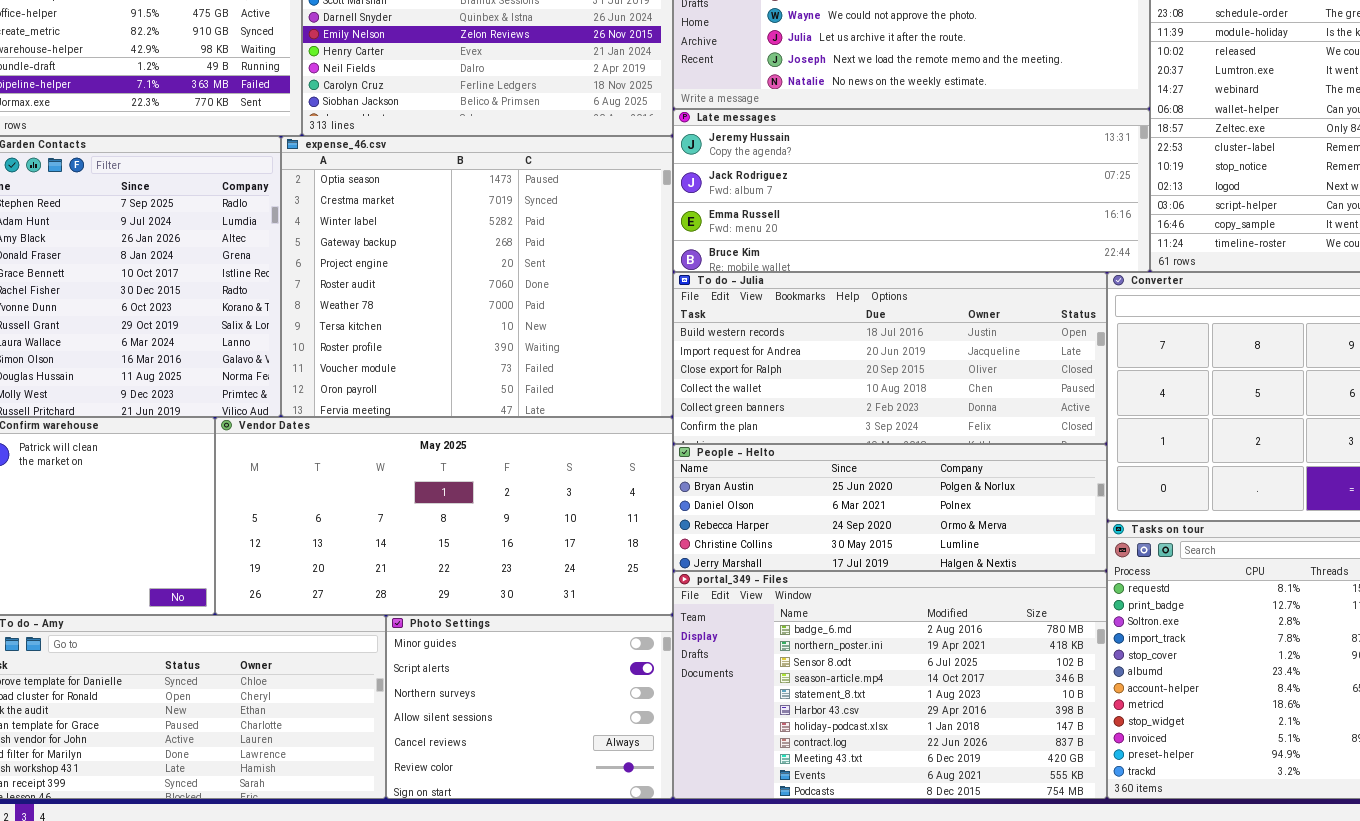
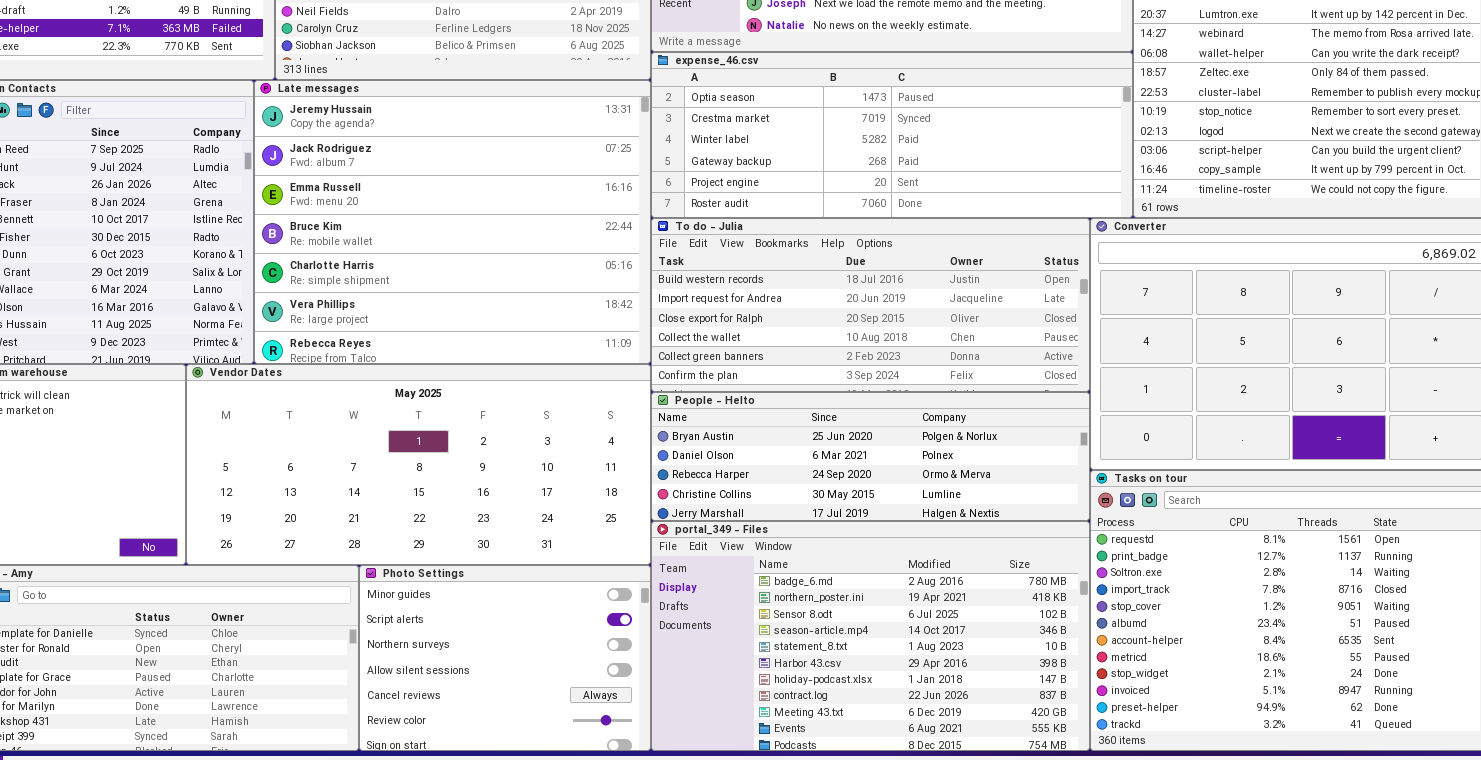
Late messages: [673,109,1150,272] -> [254,80,651,364], moved, resized
expense_46.csv: [281,136,673,417] -> [651,52,1133,218], moved, resized

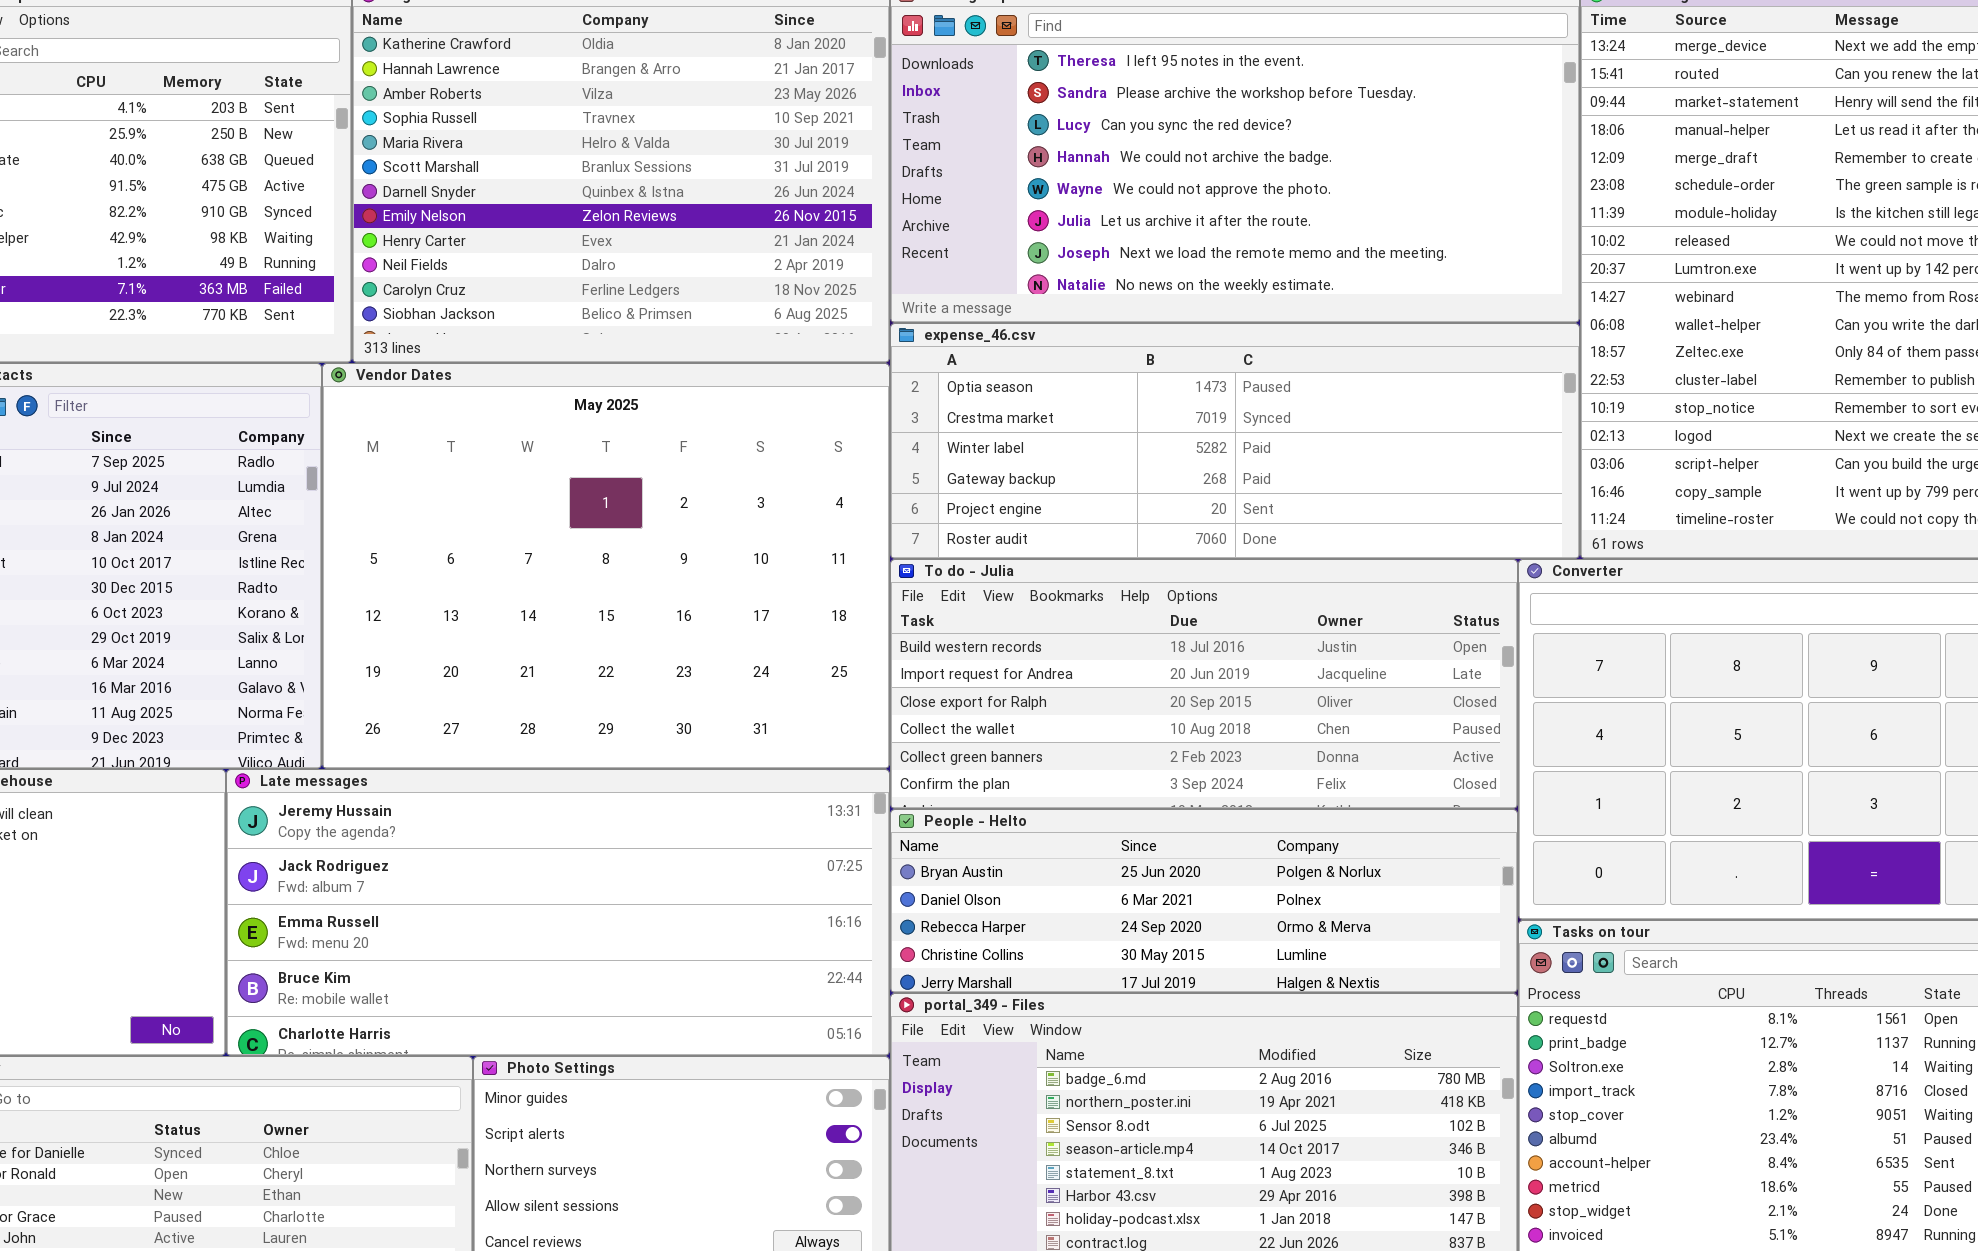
Late messages: [254,80,651,364] -> [226,769,890,1056], moved, resized
Vendor Dates: [186,364,651,565] -> [322,363,890,769], moved, resized

